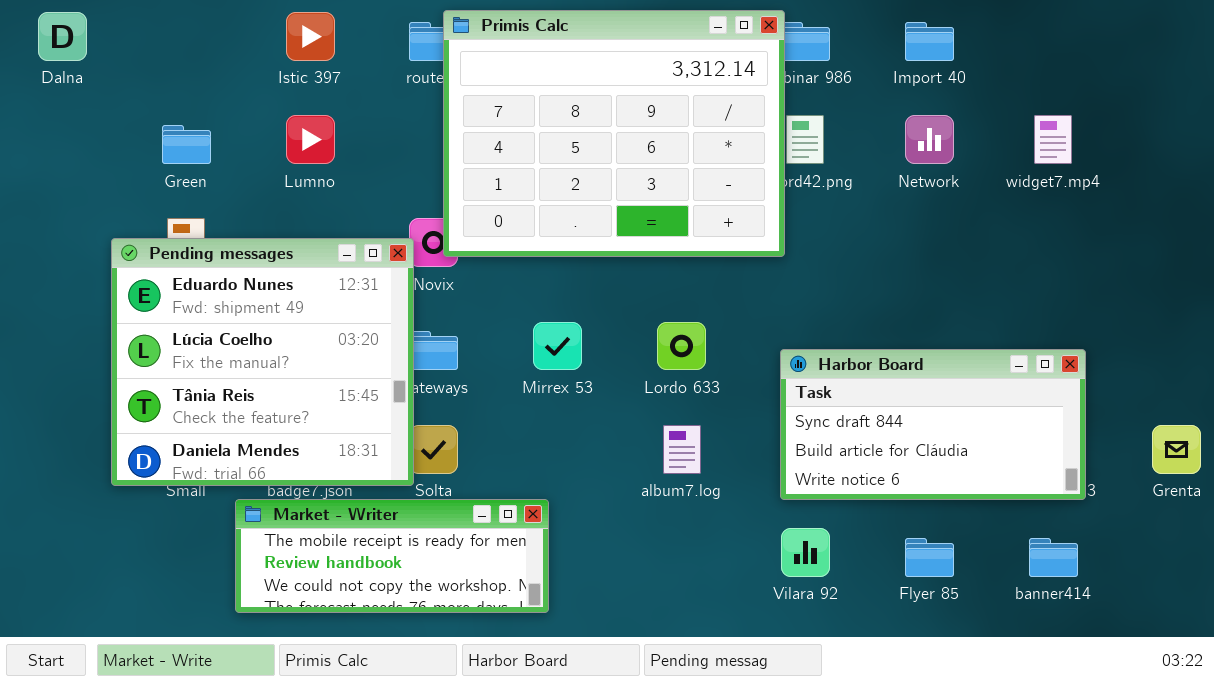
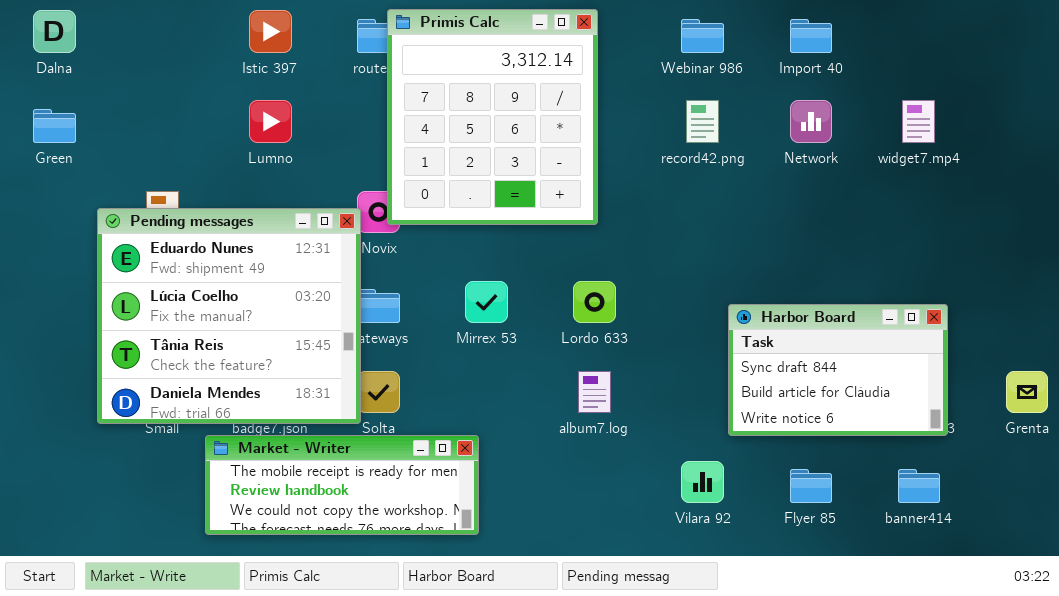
Primis Calc: [443,10,785,257] -> [387,9,598,225], resized
Green: [162,125,211,164] -> [33,109,76,143], moved
Harbor Board: [780,349,1086,500] -> [728,304,948,436], resized

